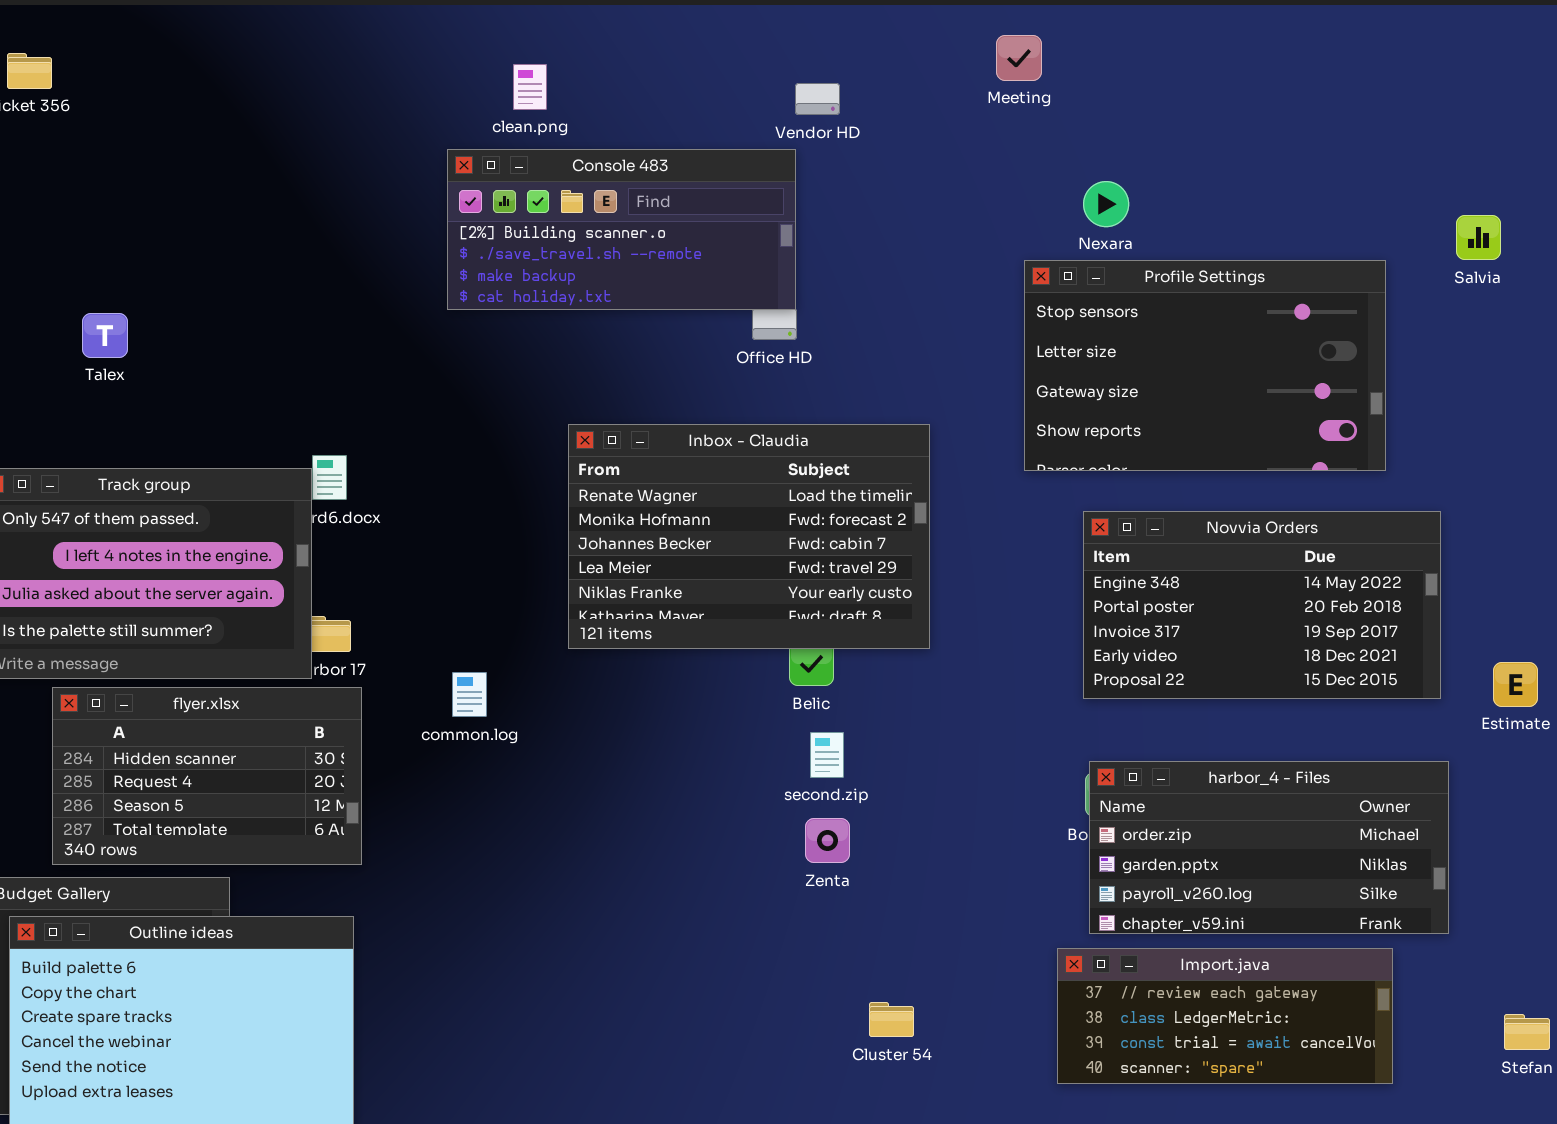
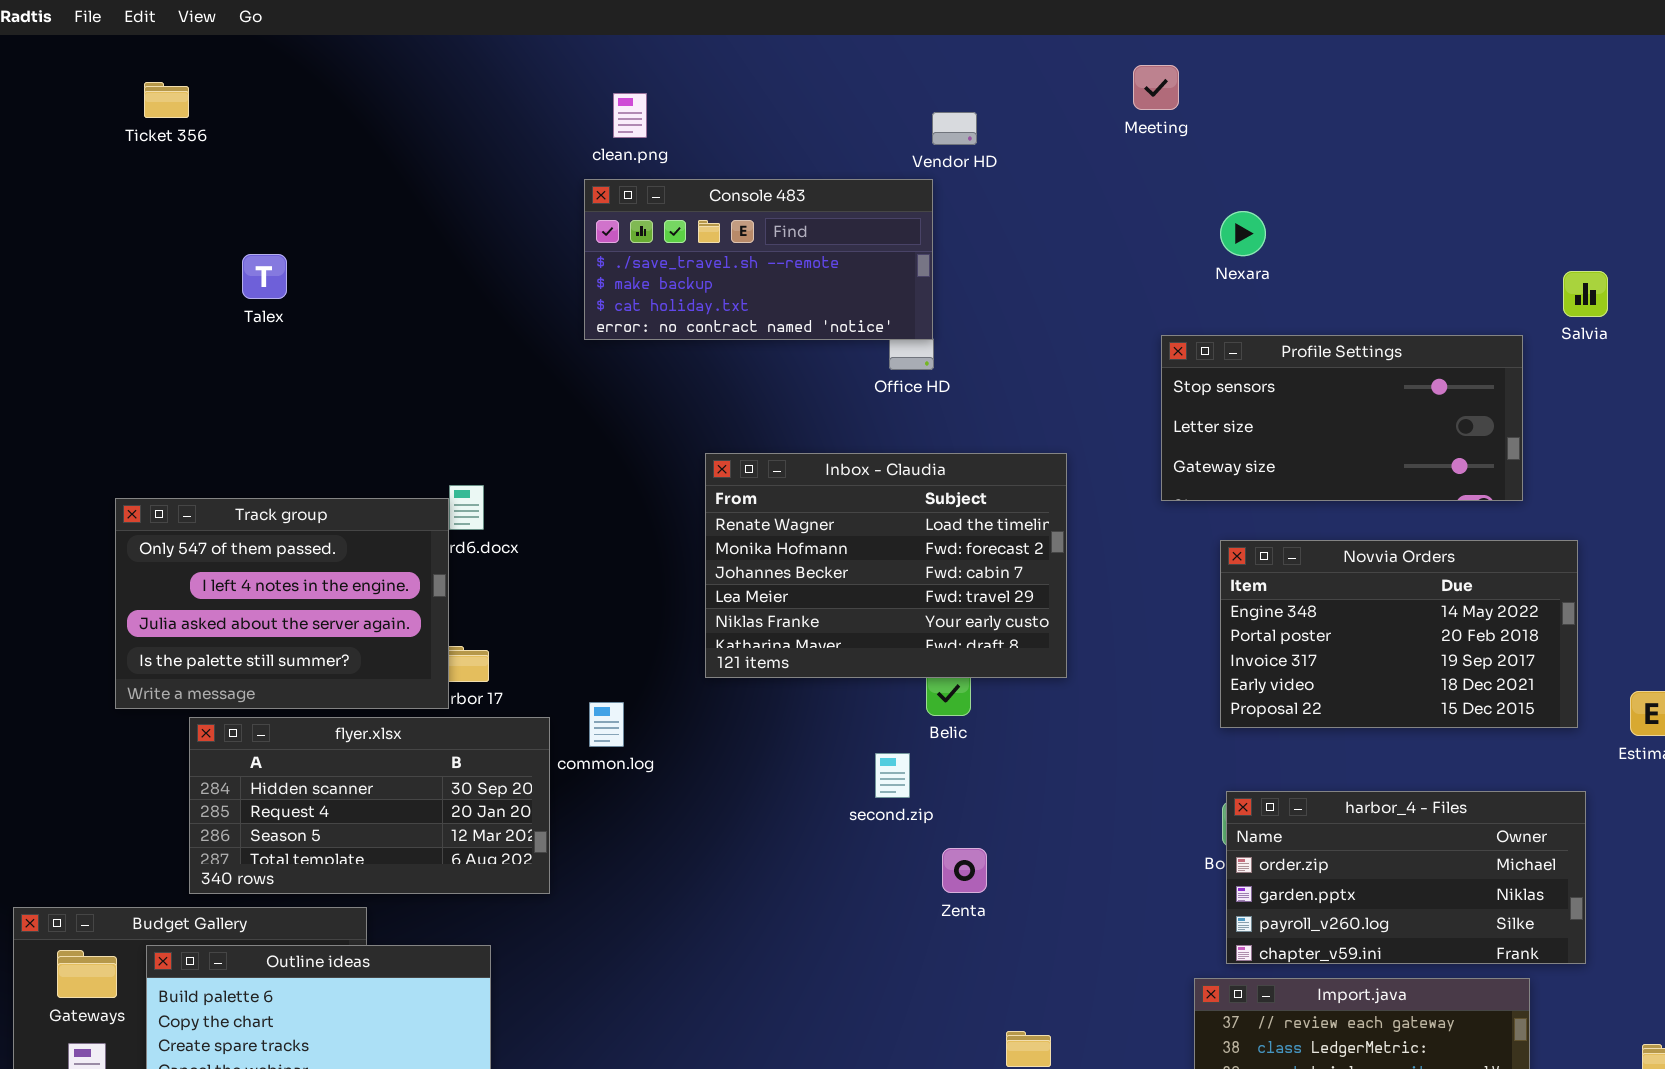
clean.png: [513,64,547,110] -> [613,93,647,138], moved
Console 483: [447,149,796,310] -> [584,179,933,340], scrolled down 1 row
Salvia: [1456,215,1501,260] -> [1563,271,1608,317], moved
Profile Settings: [1024,260,1386,471] -> [1161,335,1523,501], resized
Talex: [82,313,128,358] -> [242,254,287,299], moved
flyer.xlsx: [52,687,362,865] -> [189,717,550,894], resized
second.zip: [810,732,844,778] -> [875,753,910,798], moved

